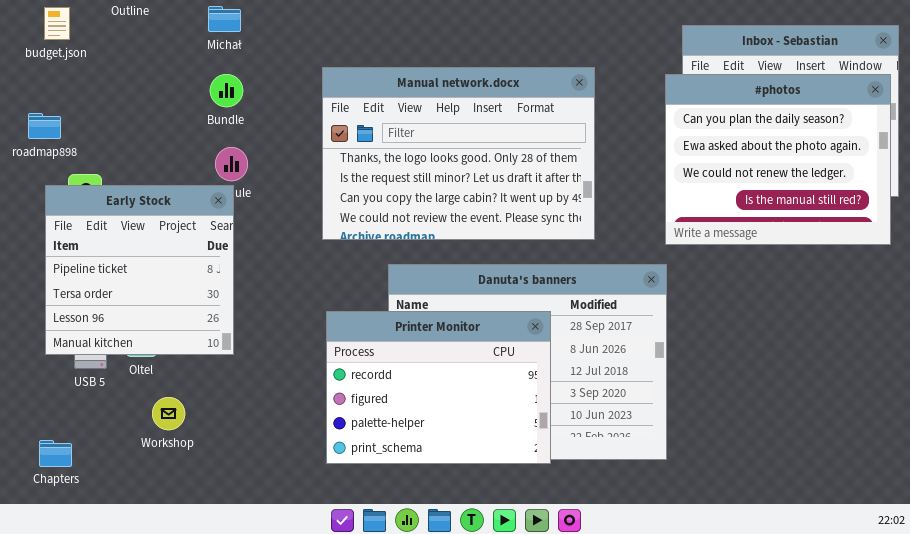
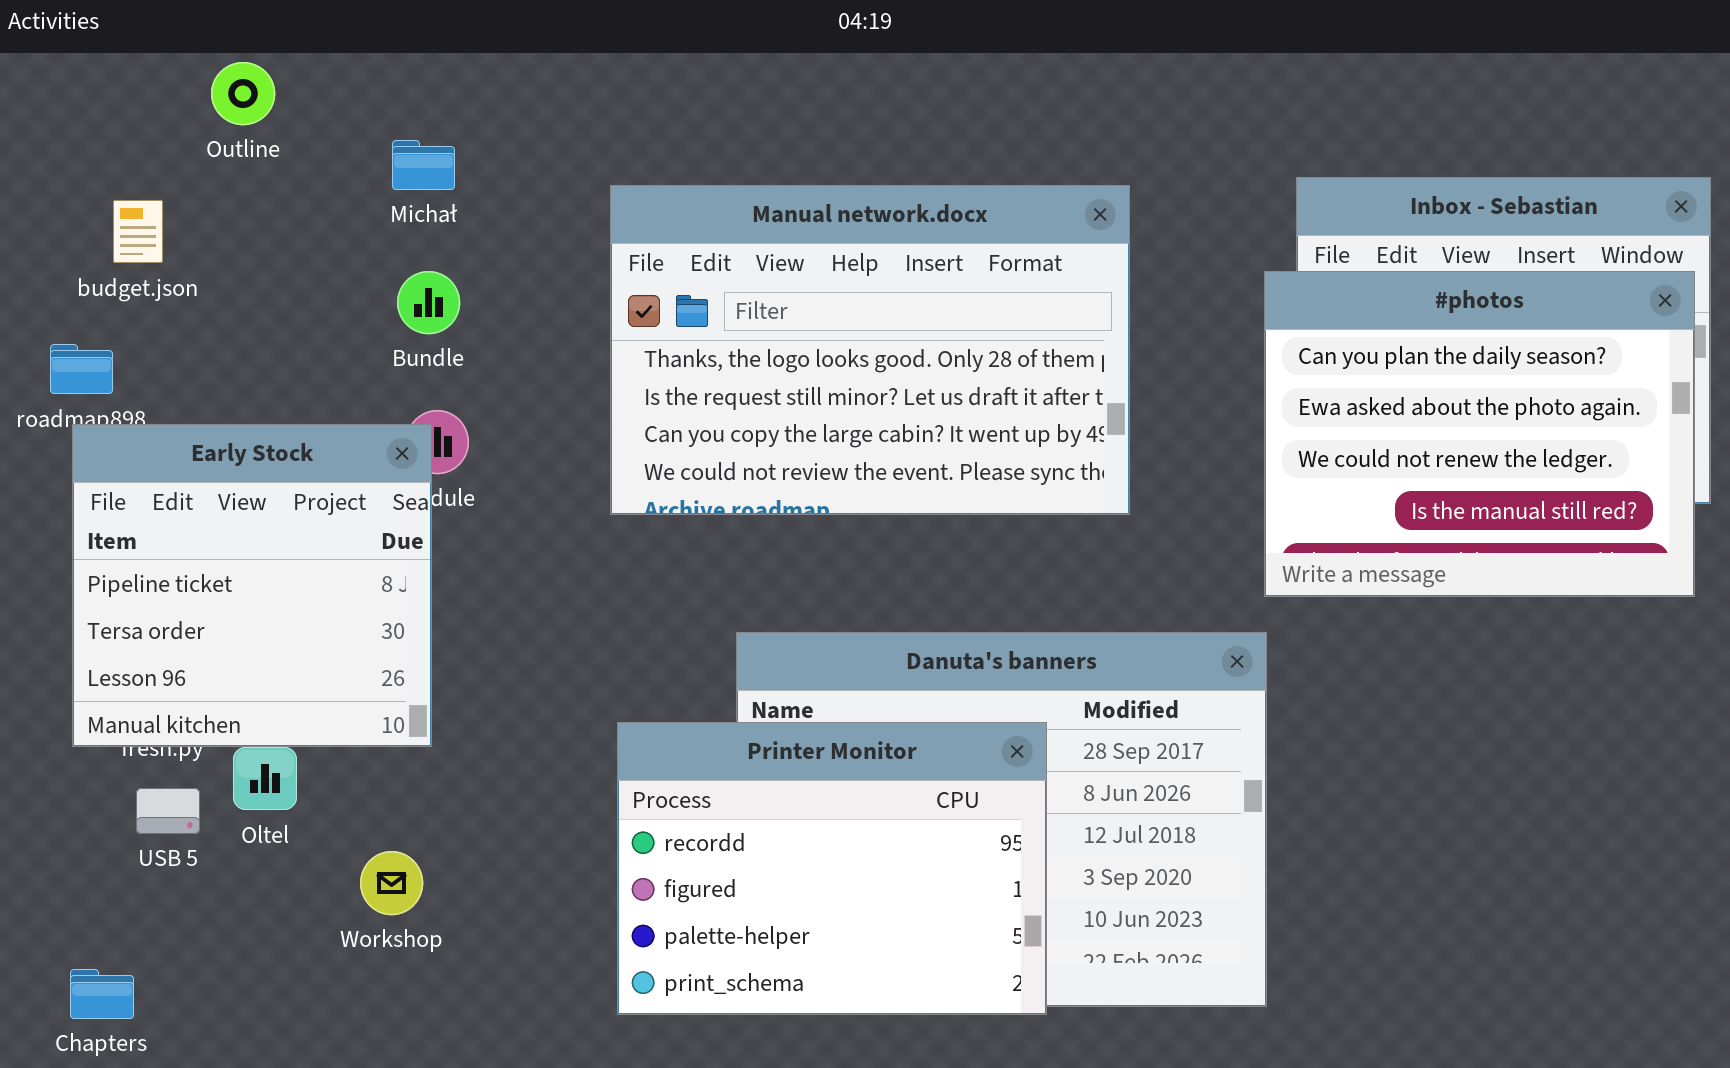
budget.json: [44,7,70,40] -> [113,200,163,263], moved
Manual network.docx: [322,67,595,240] -> [610,185,1130,515], moved
Early Stock: [45,185,234,355] -> [72,424,432,747], moved
Workshop: [152,397,185,430] -> [360,851,423,915], moved

